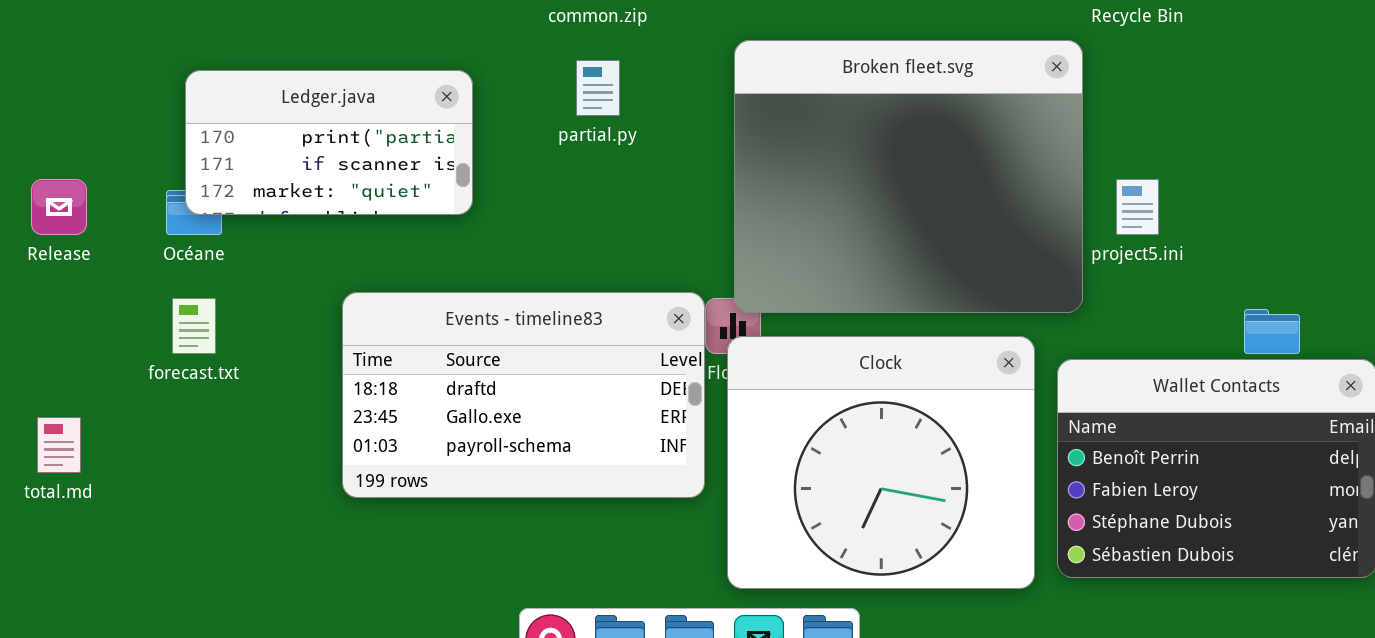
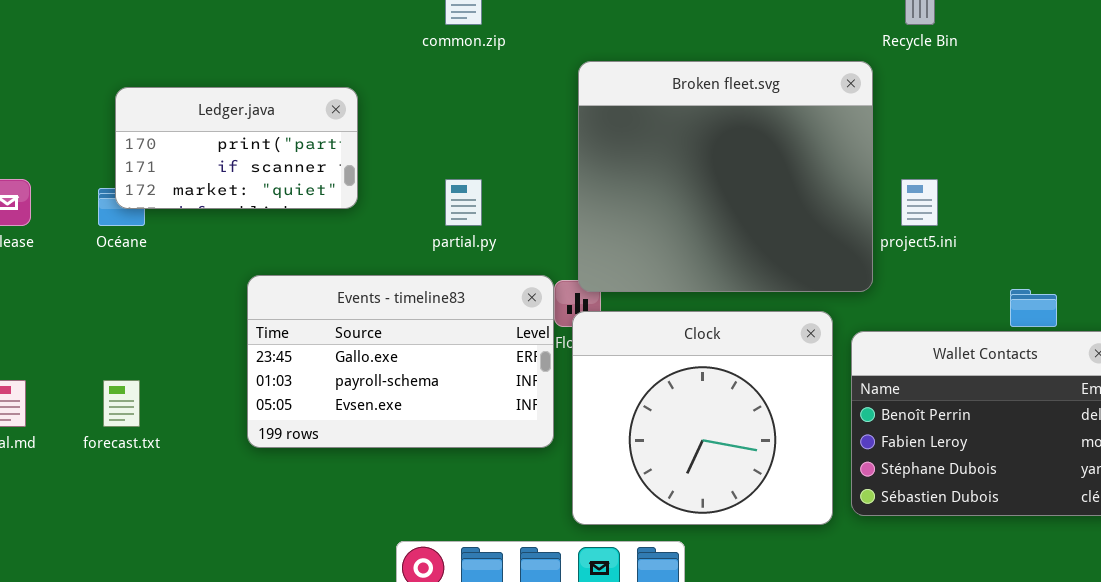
partial.py: [576,60,620,116] -> [445,179,482,226], moved
Events - timeline83: [342,292,705,498] -> [247,275,554,448], scrolled down 1 row
forecast.txt: [172,298,216,354] -> [103,380,140,427], moved

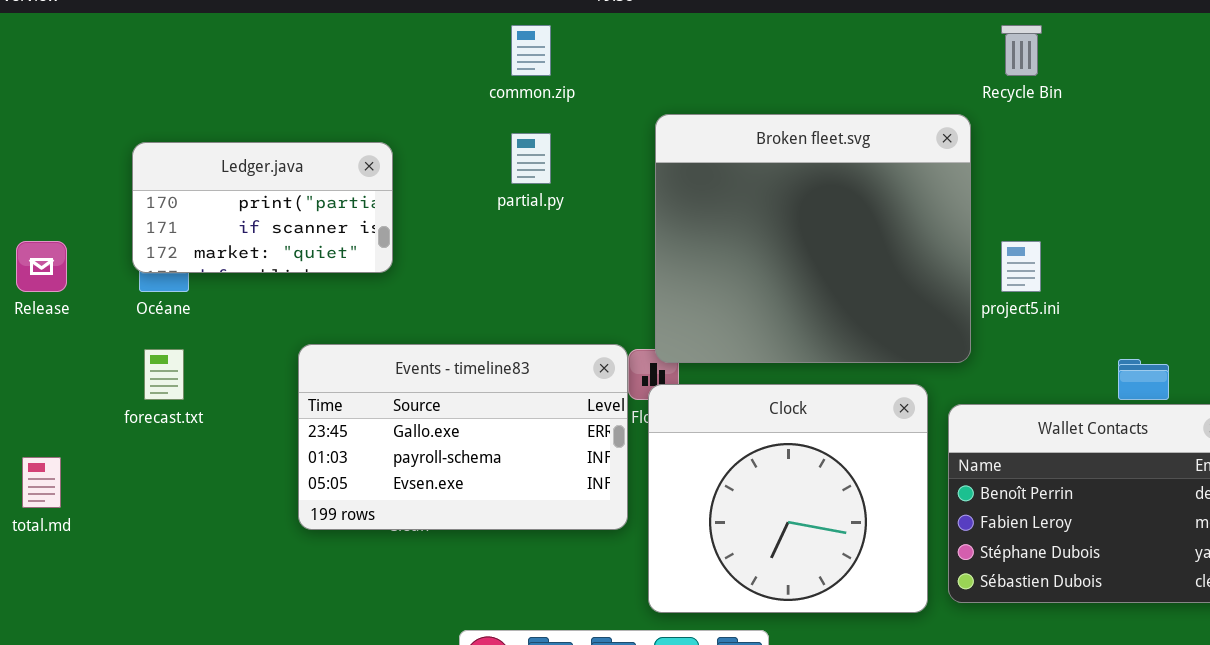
Ledger.java: [115,87,358,209] -> [132,142,393,273], moved
partial.py: [445,179,482,226] -> [511,133,551,184], moved
forecast.txt: [103,380,140,427] -> [144,349,184,400], moved

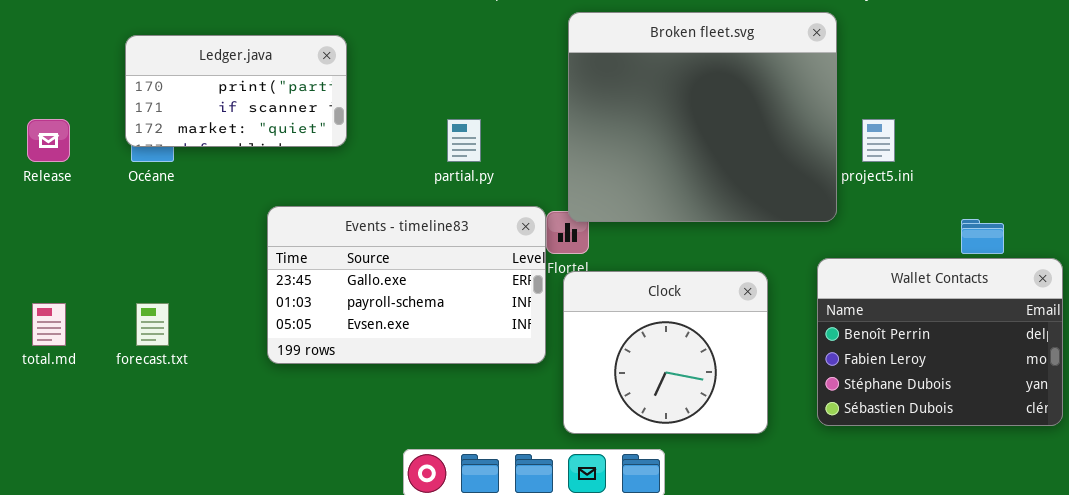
partial.py: [511,133,551,184] -> [447,119,481,162], moved
forecast.txt: [144,349,184,400] -> [136,303,169,346], moved
Clock: [648,384,928,613] -> [563,271,768,434], resized

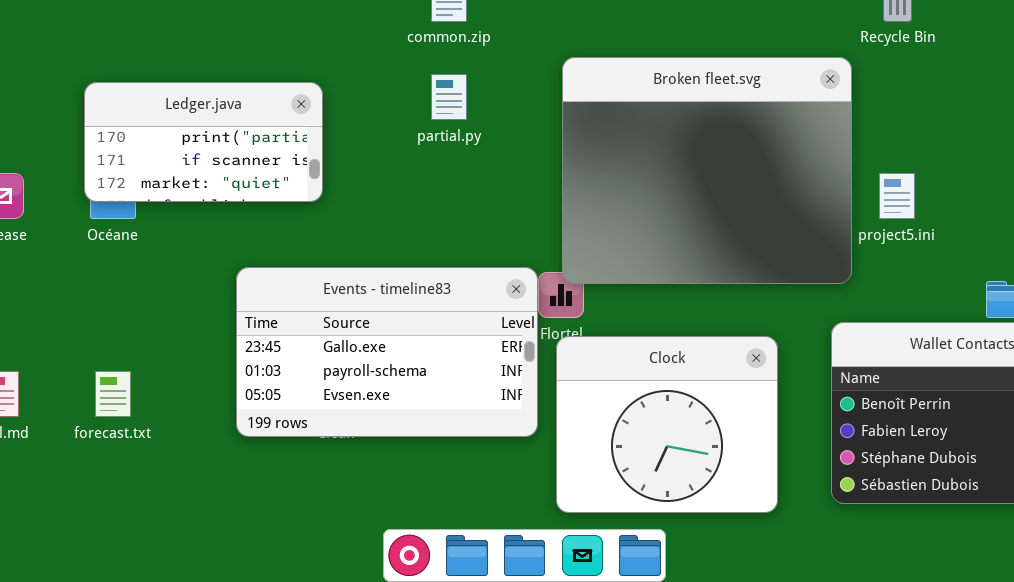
partial.py: [447,119,481,162] -> [431,74,467,120], moved

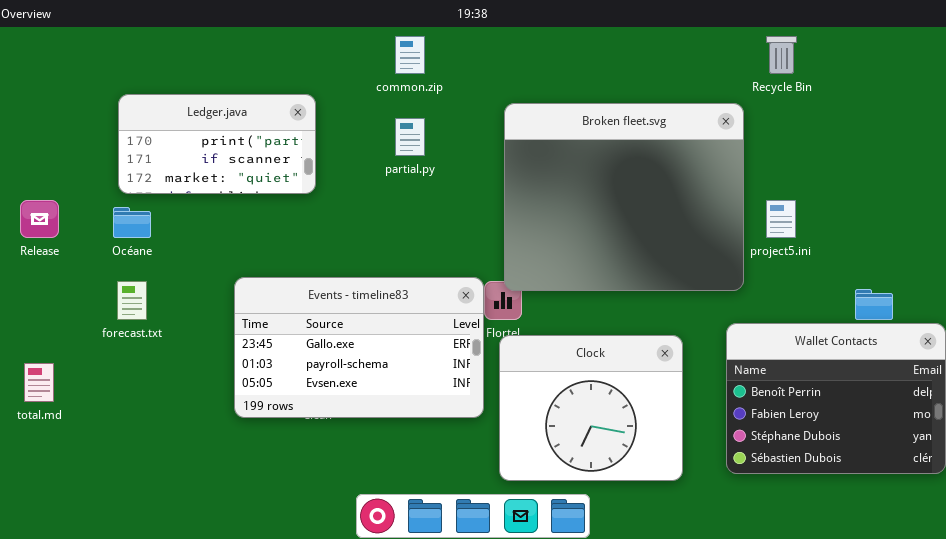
Ledger.java: [84,82,323,202] -> [118,94,316,194], moved
forecast.txt: [95,371,131,417] -> [117,281,147,320], moved

